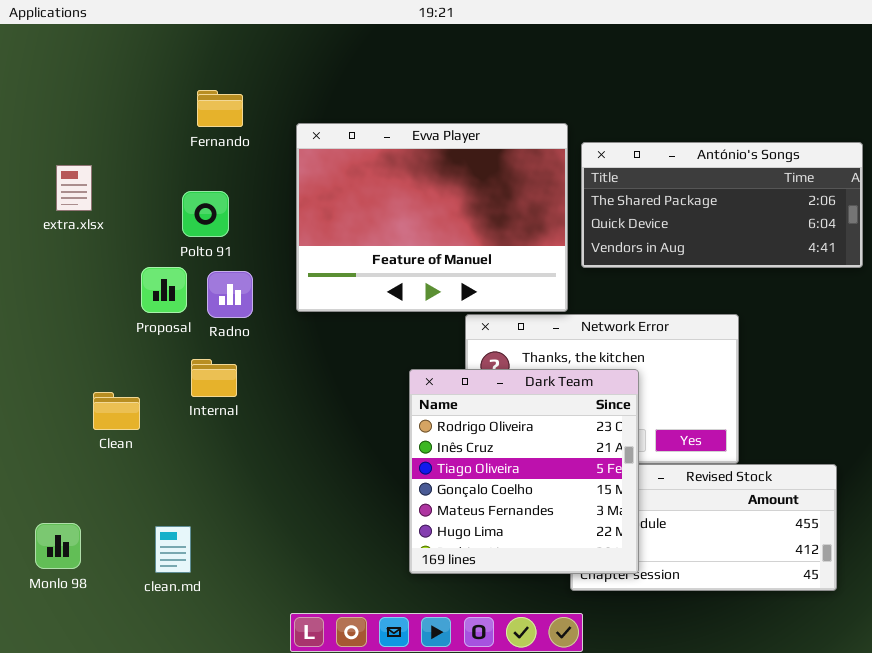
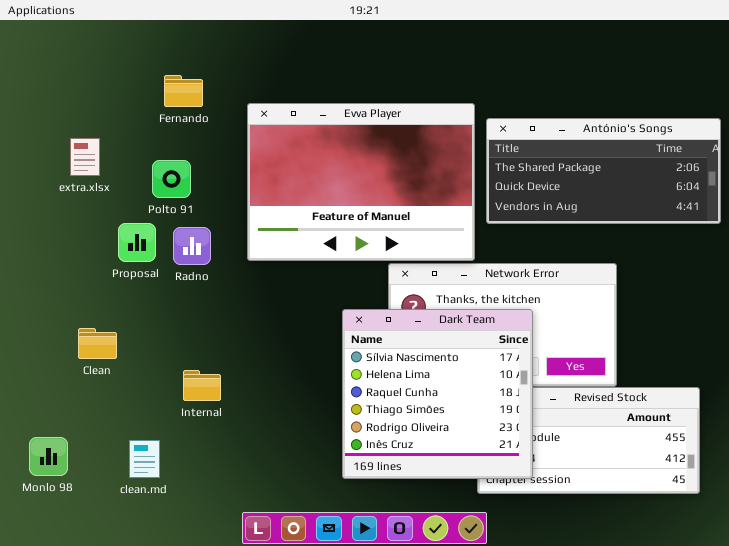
extra.xlsx: [56,165,92,211] -> [70,138,100,176], moved
Internal: [191,359,237,397] -> [183,370,221,401], moved
Dark Team: [409,369,639,574] -> [342,309,533,479], scrolled up 4 rows

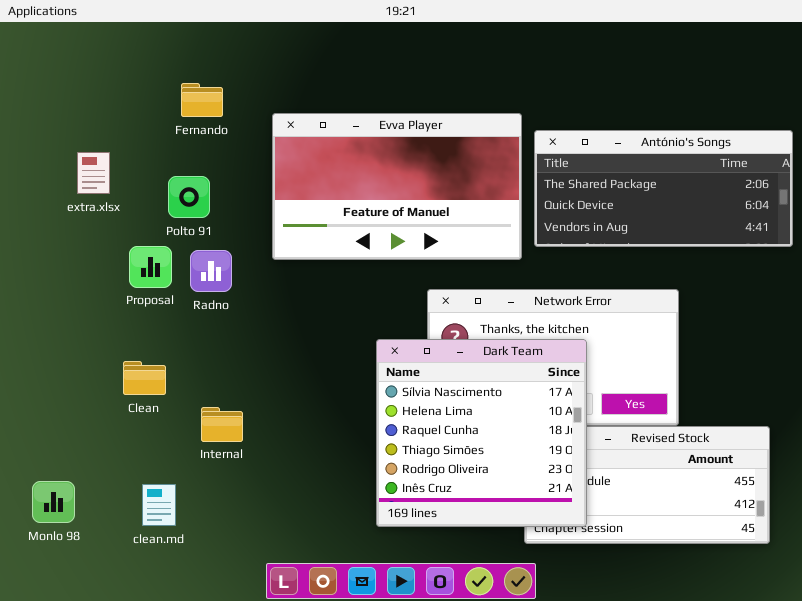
Evva Player: [247,103,475,261] -> [272,113,522,260], resized
Clean: [78,328,117,359] -> [123,361,166,395], moved

